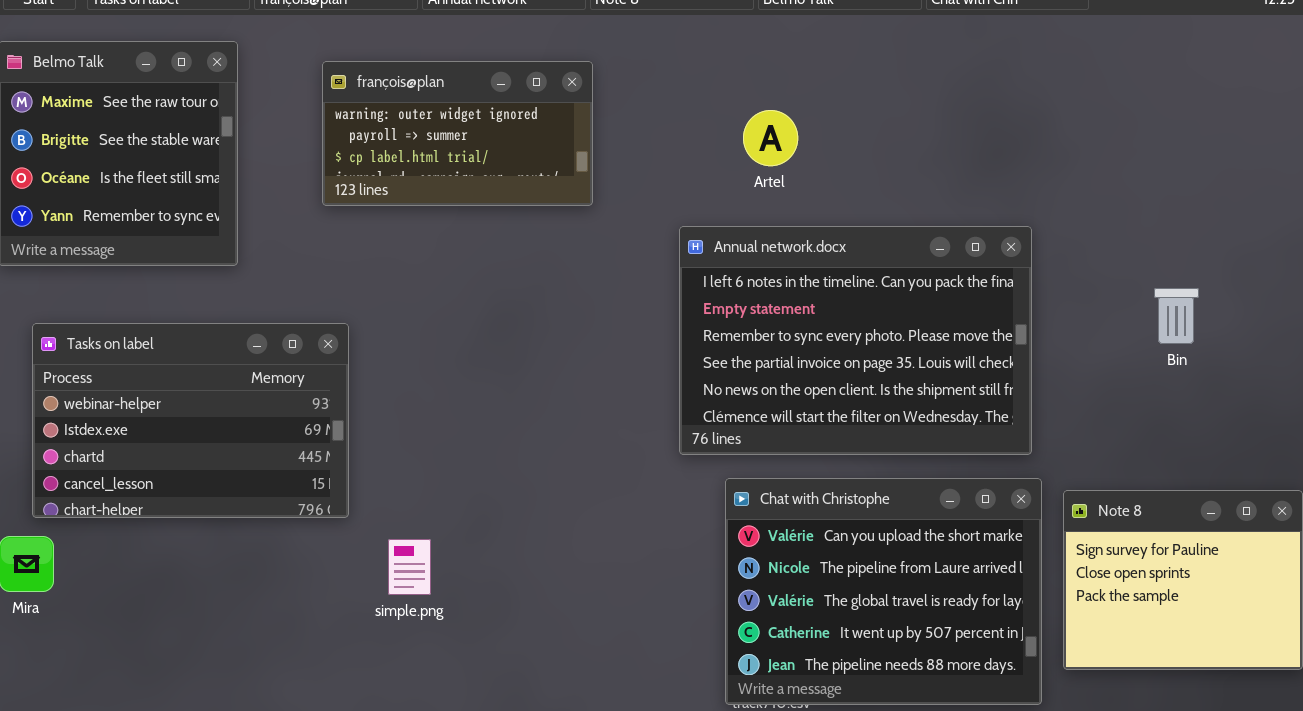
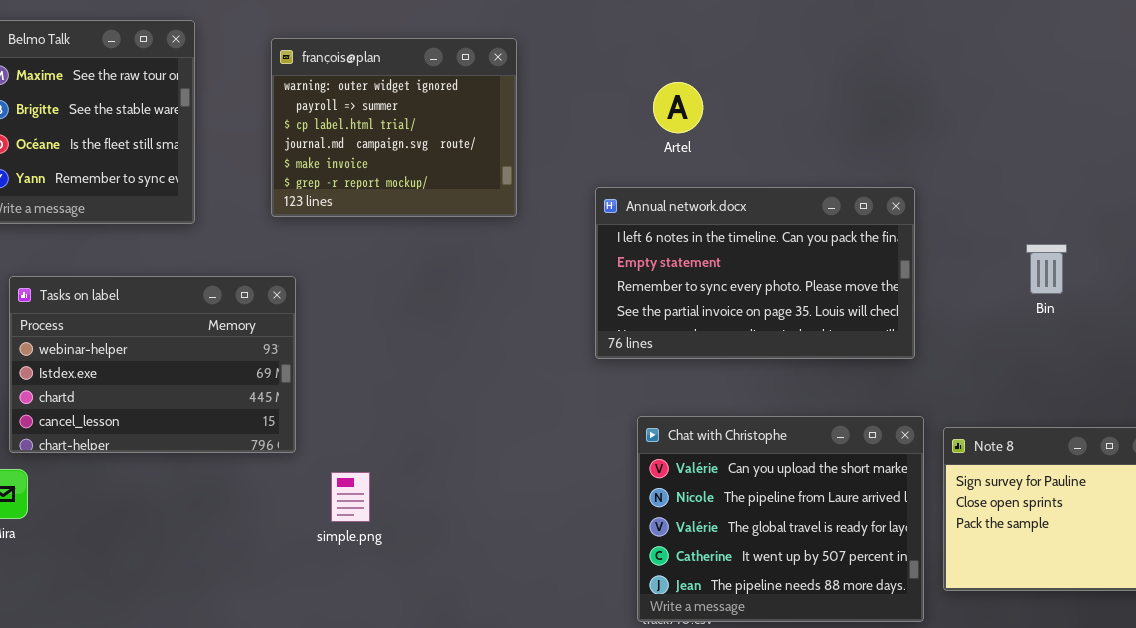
françois@plan: [322,61,593,206] -> [271,38,517,217], resized
Annual network.docx: [679,226,1032,455] -> [595,187,915,359], resized

